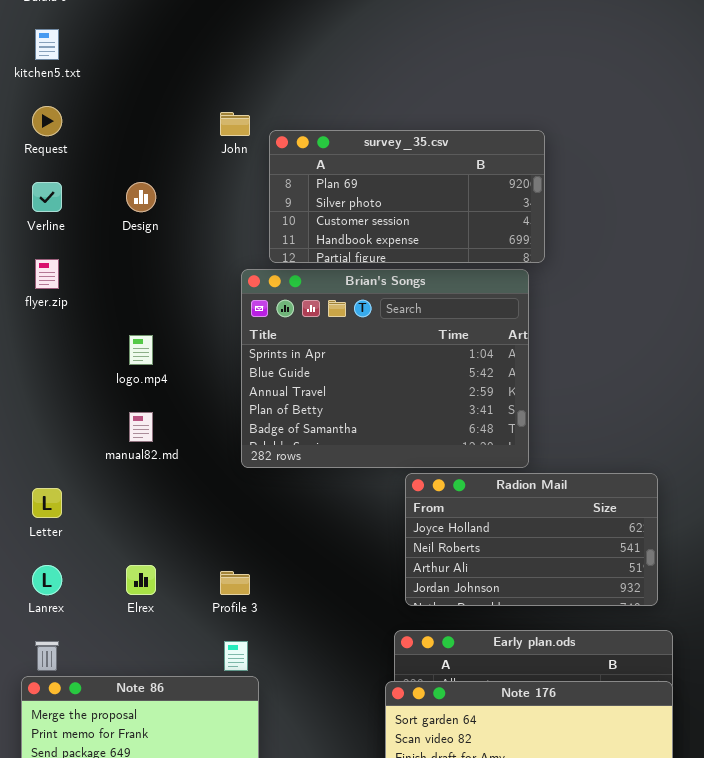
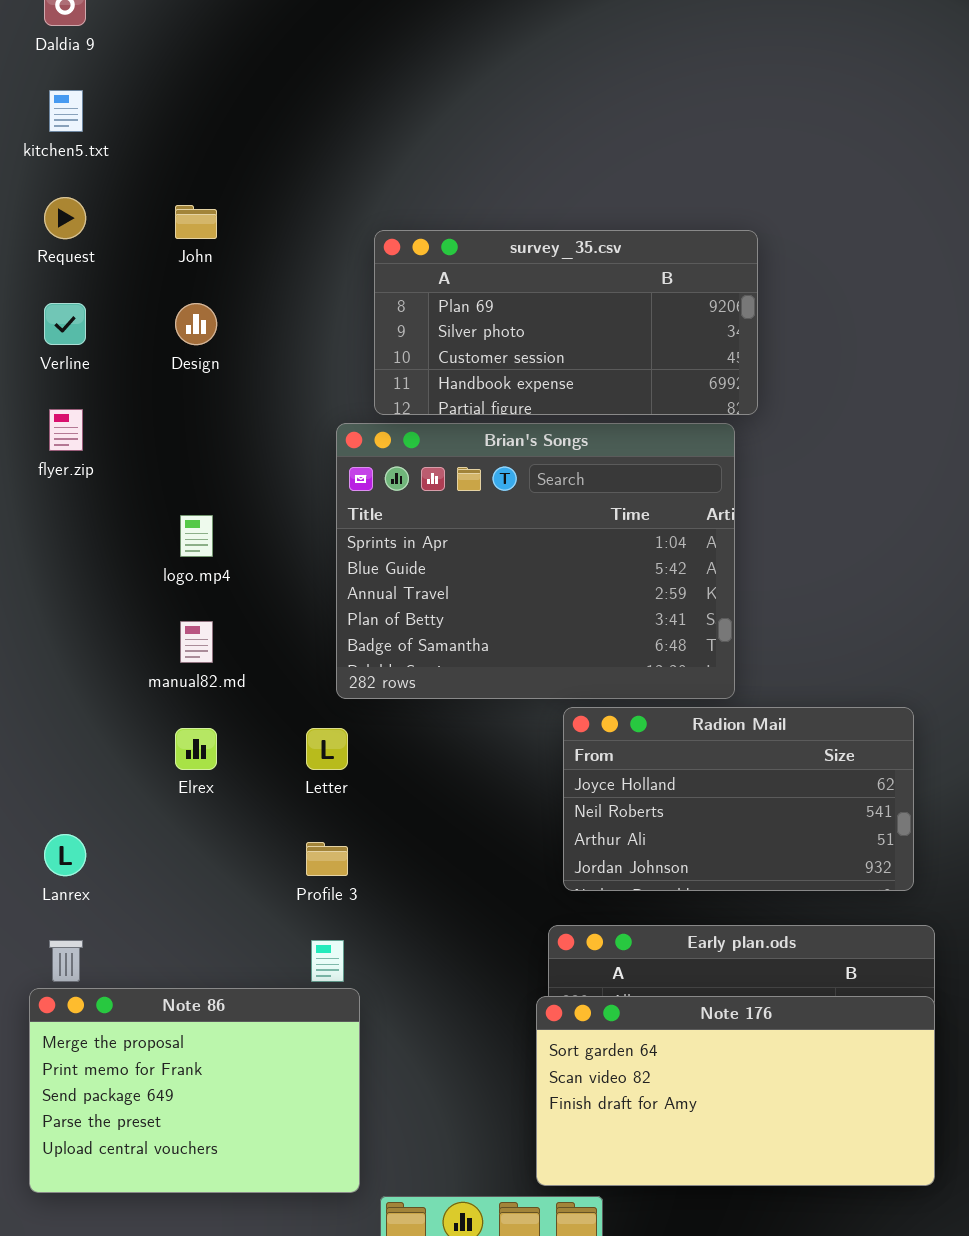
John: [220,112,250,136] -> [175,205,217,239], moved
Letter: [32,488,62,518] -> [306,728,348,770], moved
Elrex: [126,565,156,595] -> [175,728,217,770], moved

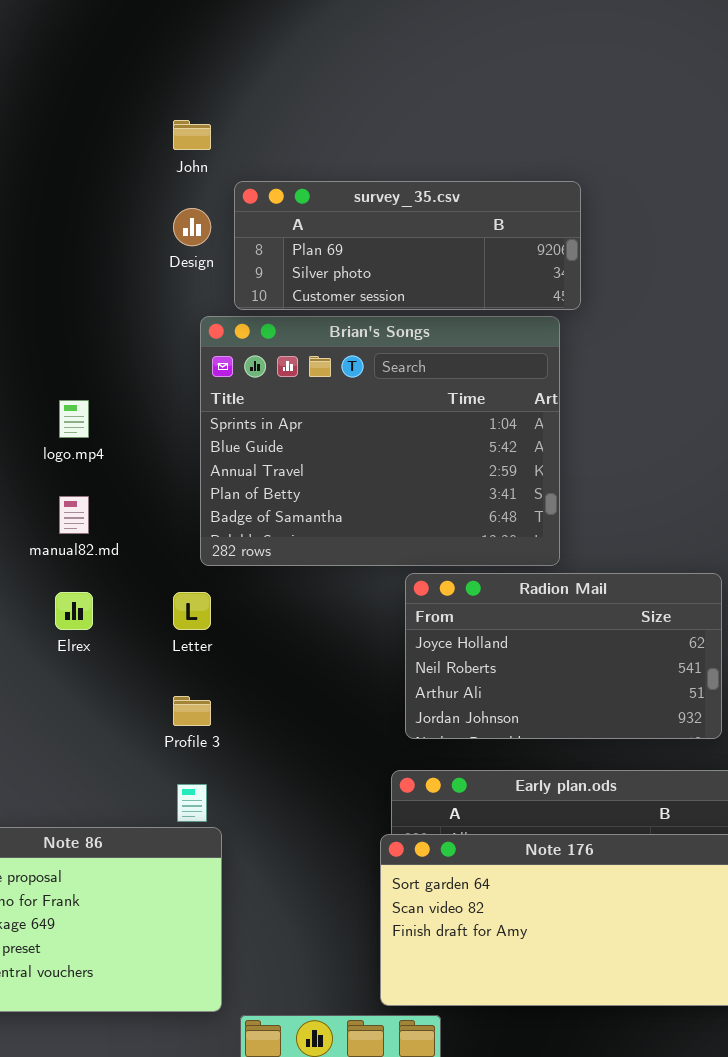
John: [175,205,217,239] -> [173,120,211,150], moved
survey_35.csv: [374,230,758,415] -> [234,181,581,310], resized
Design: [175,303,217,345] -> [173,208,211,246], moved

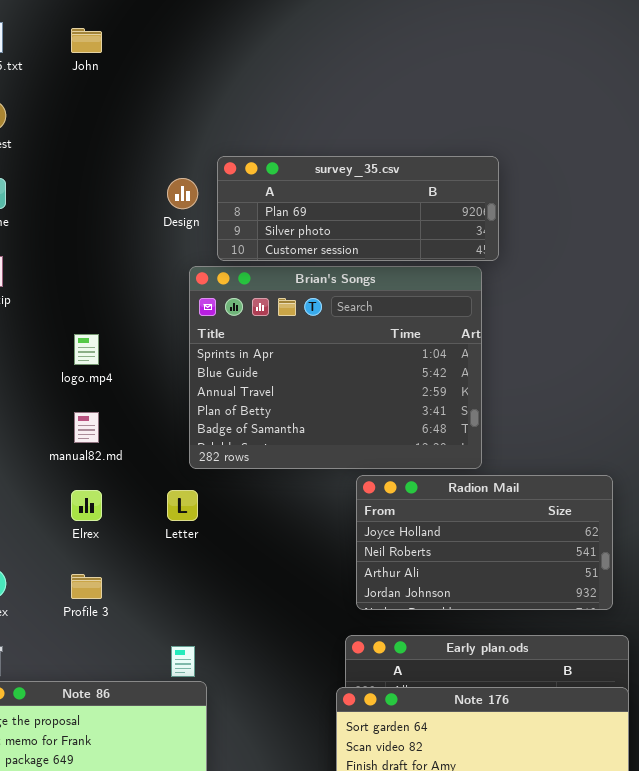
John: [173,120,211,150] -> [71,28,102,53], moved
Profile 3: [173,696,211,726] -> [71,574,102,599], moved

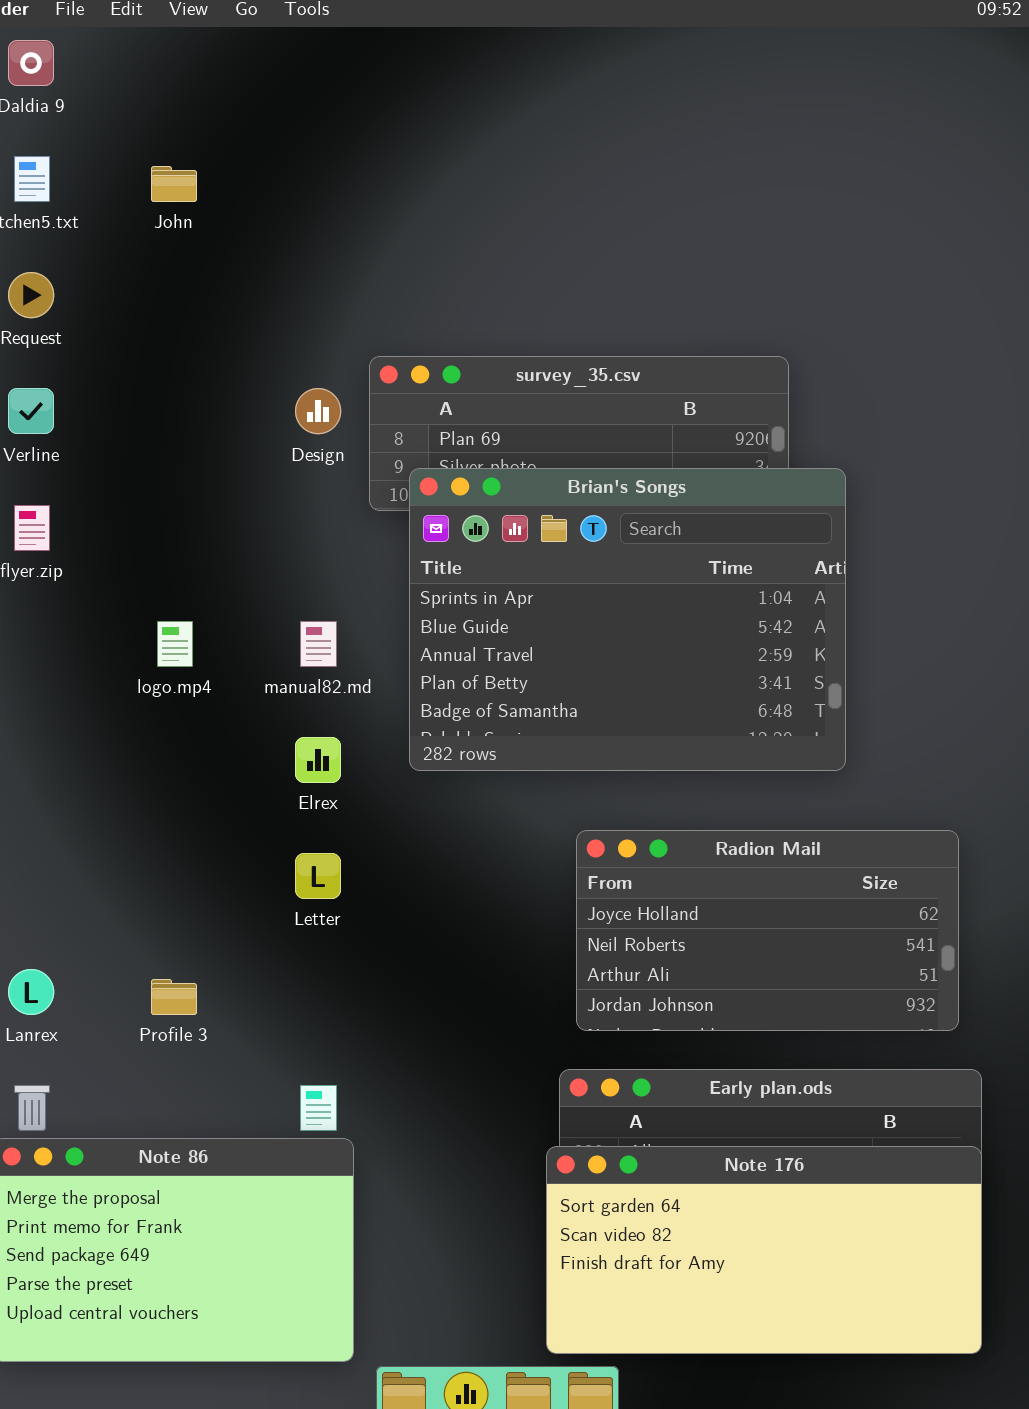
Brian's Songs: [189,266,482,469] -> [409,468,846,771], moved
manual82.md: [74,412,99,443] -> [300,621,337,667], moved
Elrex: [71,490,102,521] -> [295,737,341,783], moved

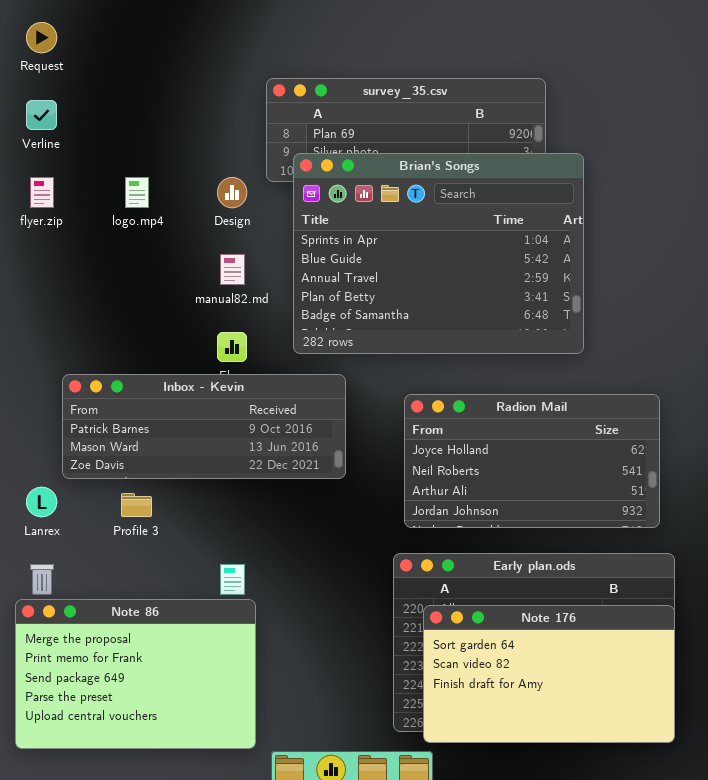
Design: [295,388,341,434] -> [217,177,247,208], moved
logo.mp4: [157,621,193,667] -> [125,177,149,208], moved
Inbox - Kevin: none -> [62,374,346,479], opened
Note 176: [546,1146,982,1354] -> [423,605,675,743], resized

